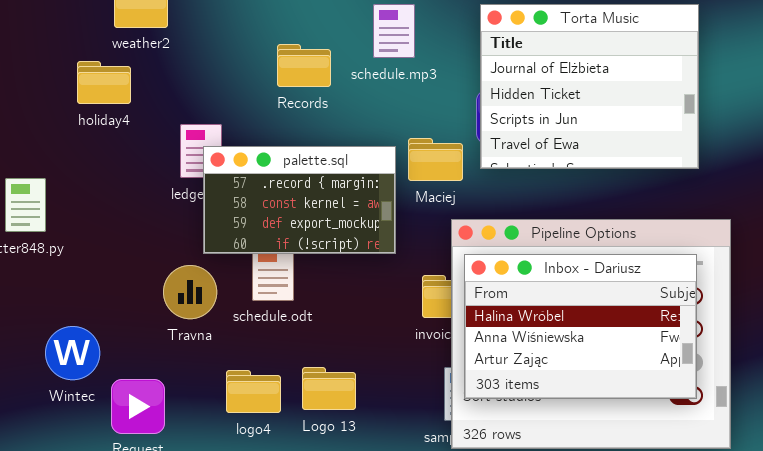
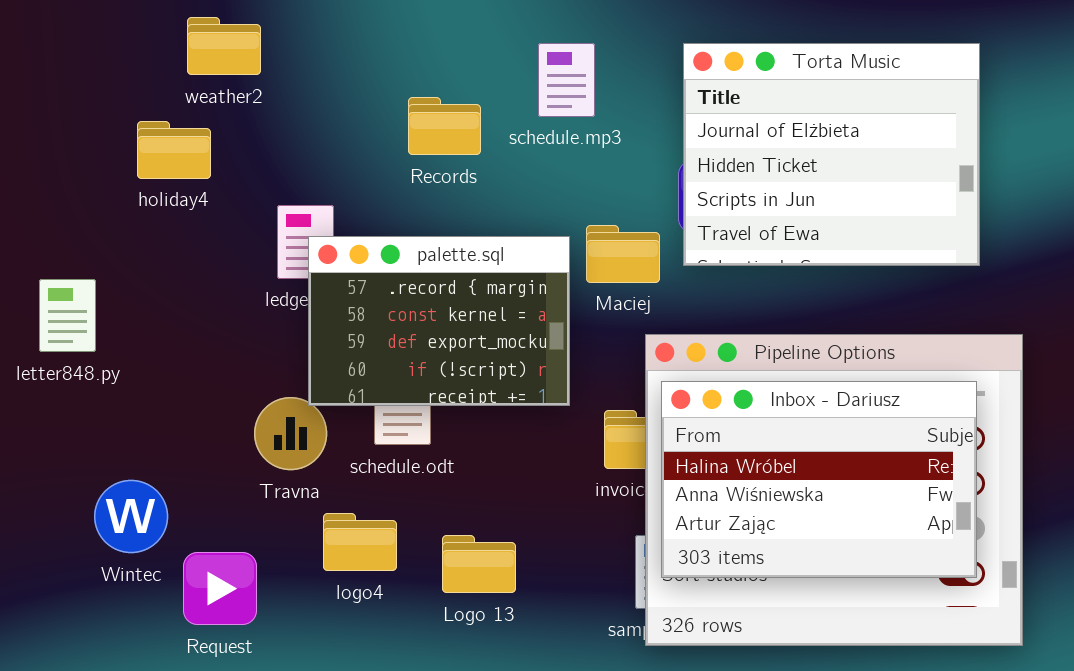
palette.sql: [203,146,396,254] -> [308,236,570,406], resized
logo4: [226,370,281,413] -> [323,513,397,571], moved

